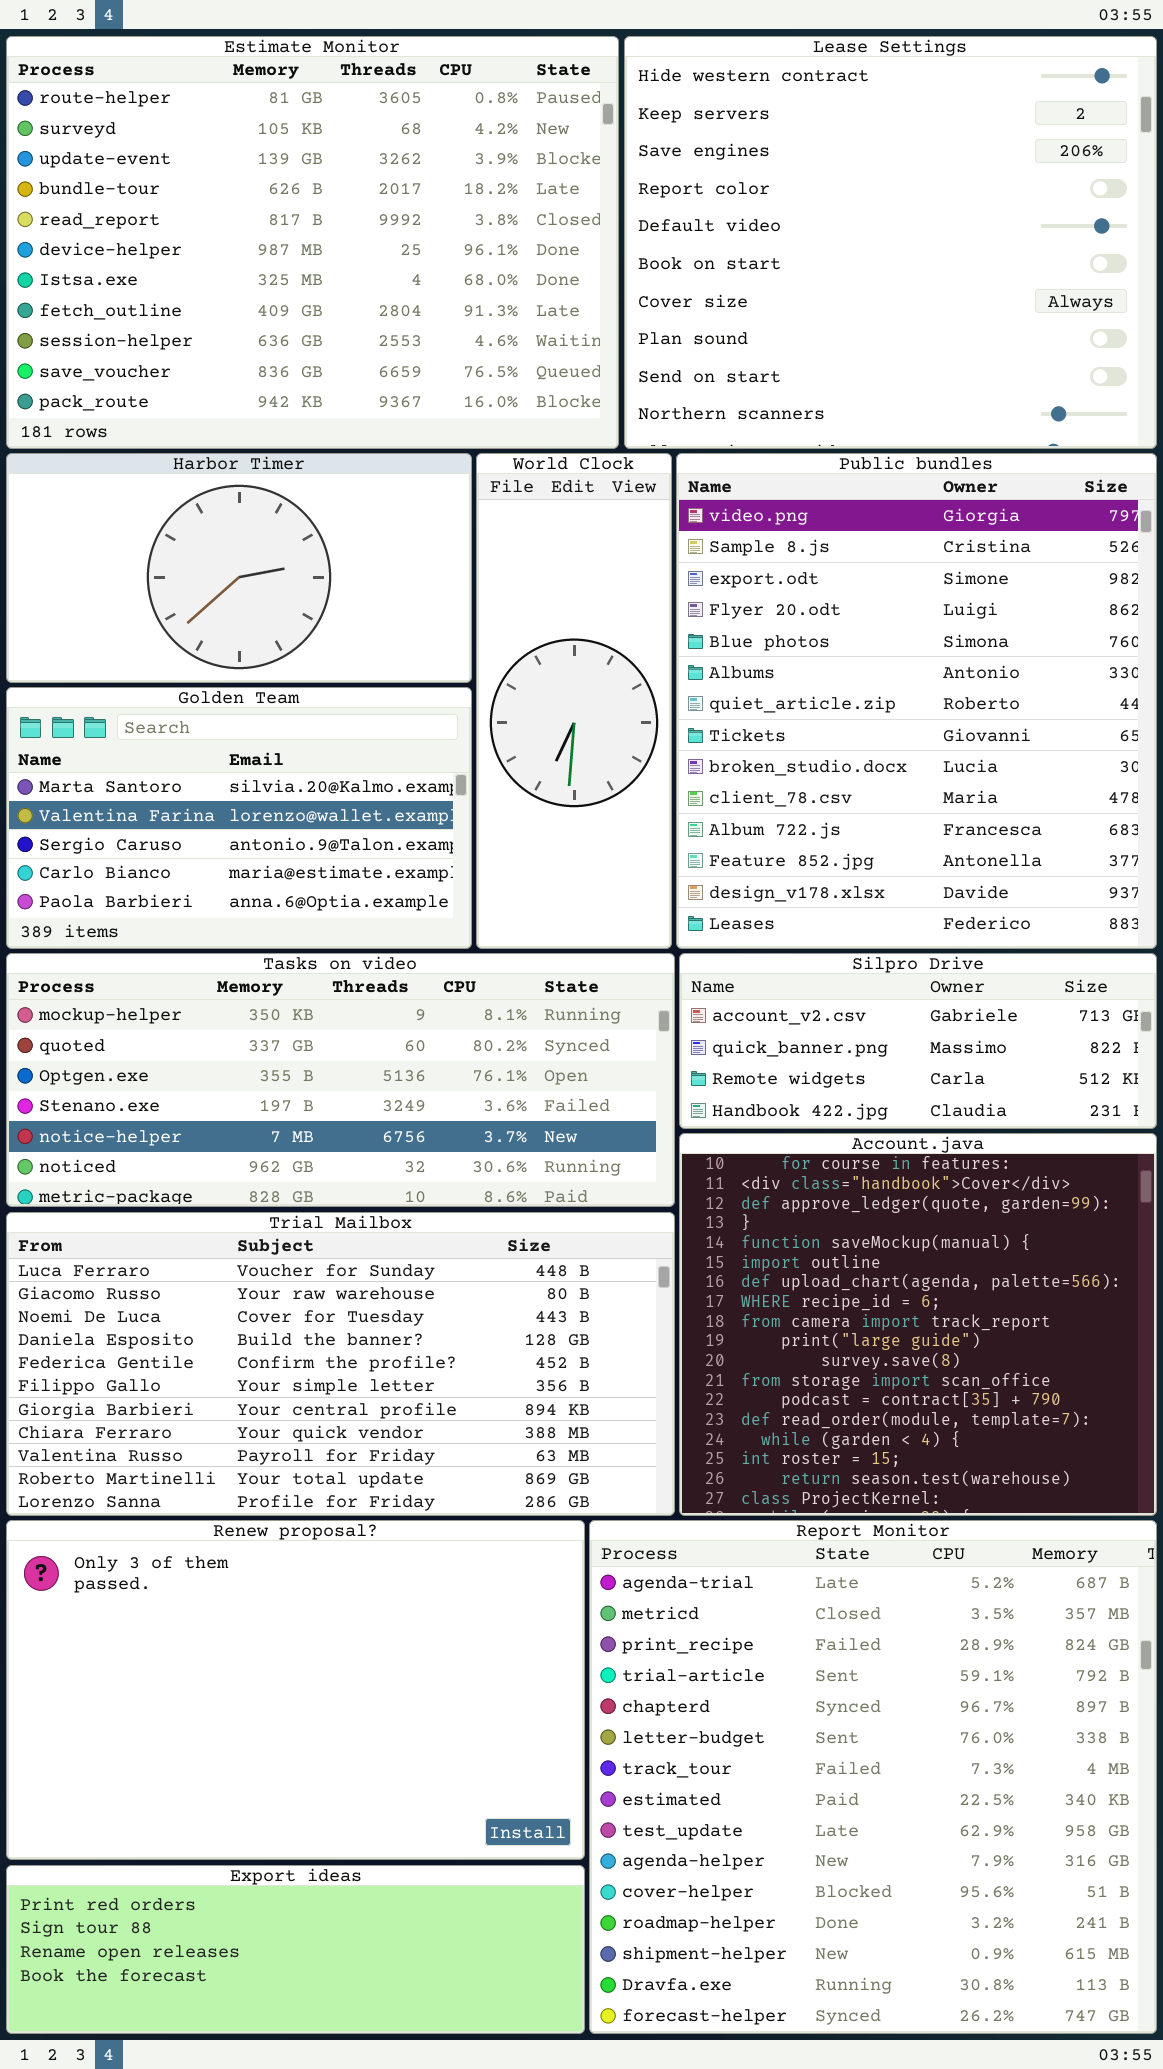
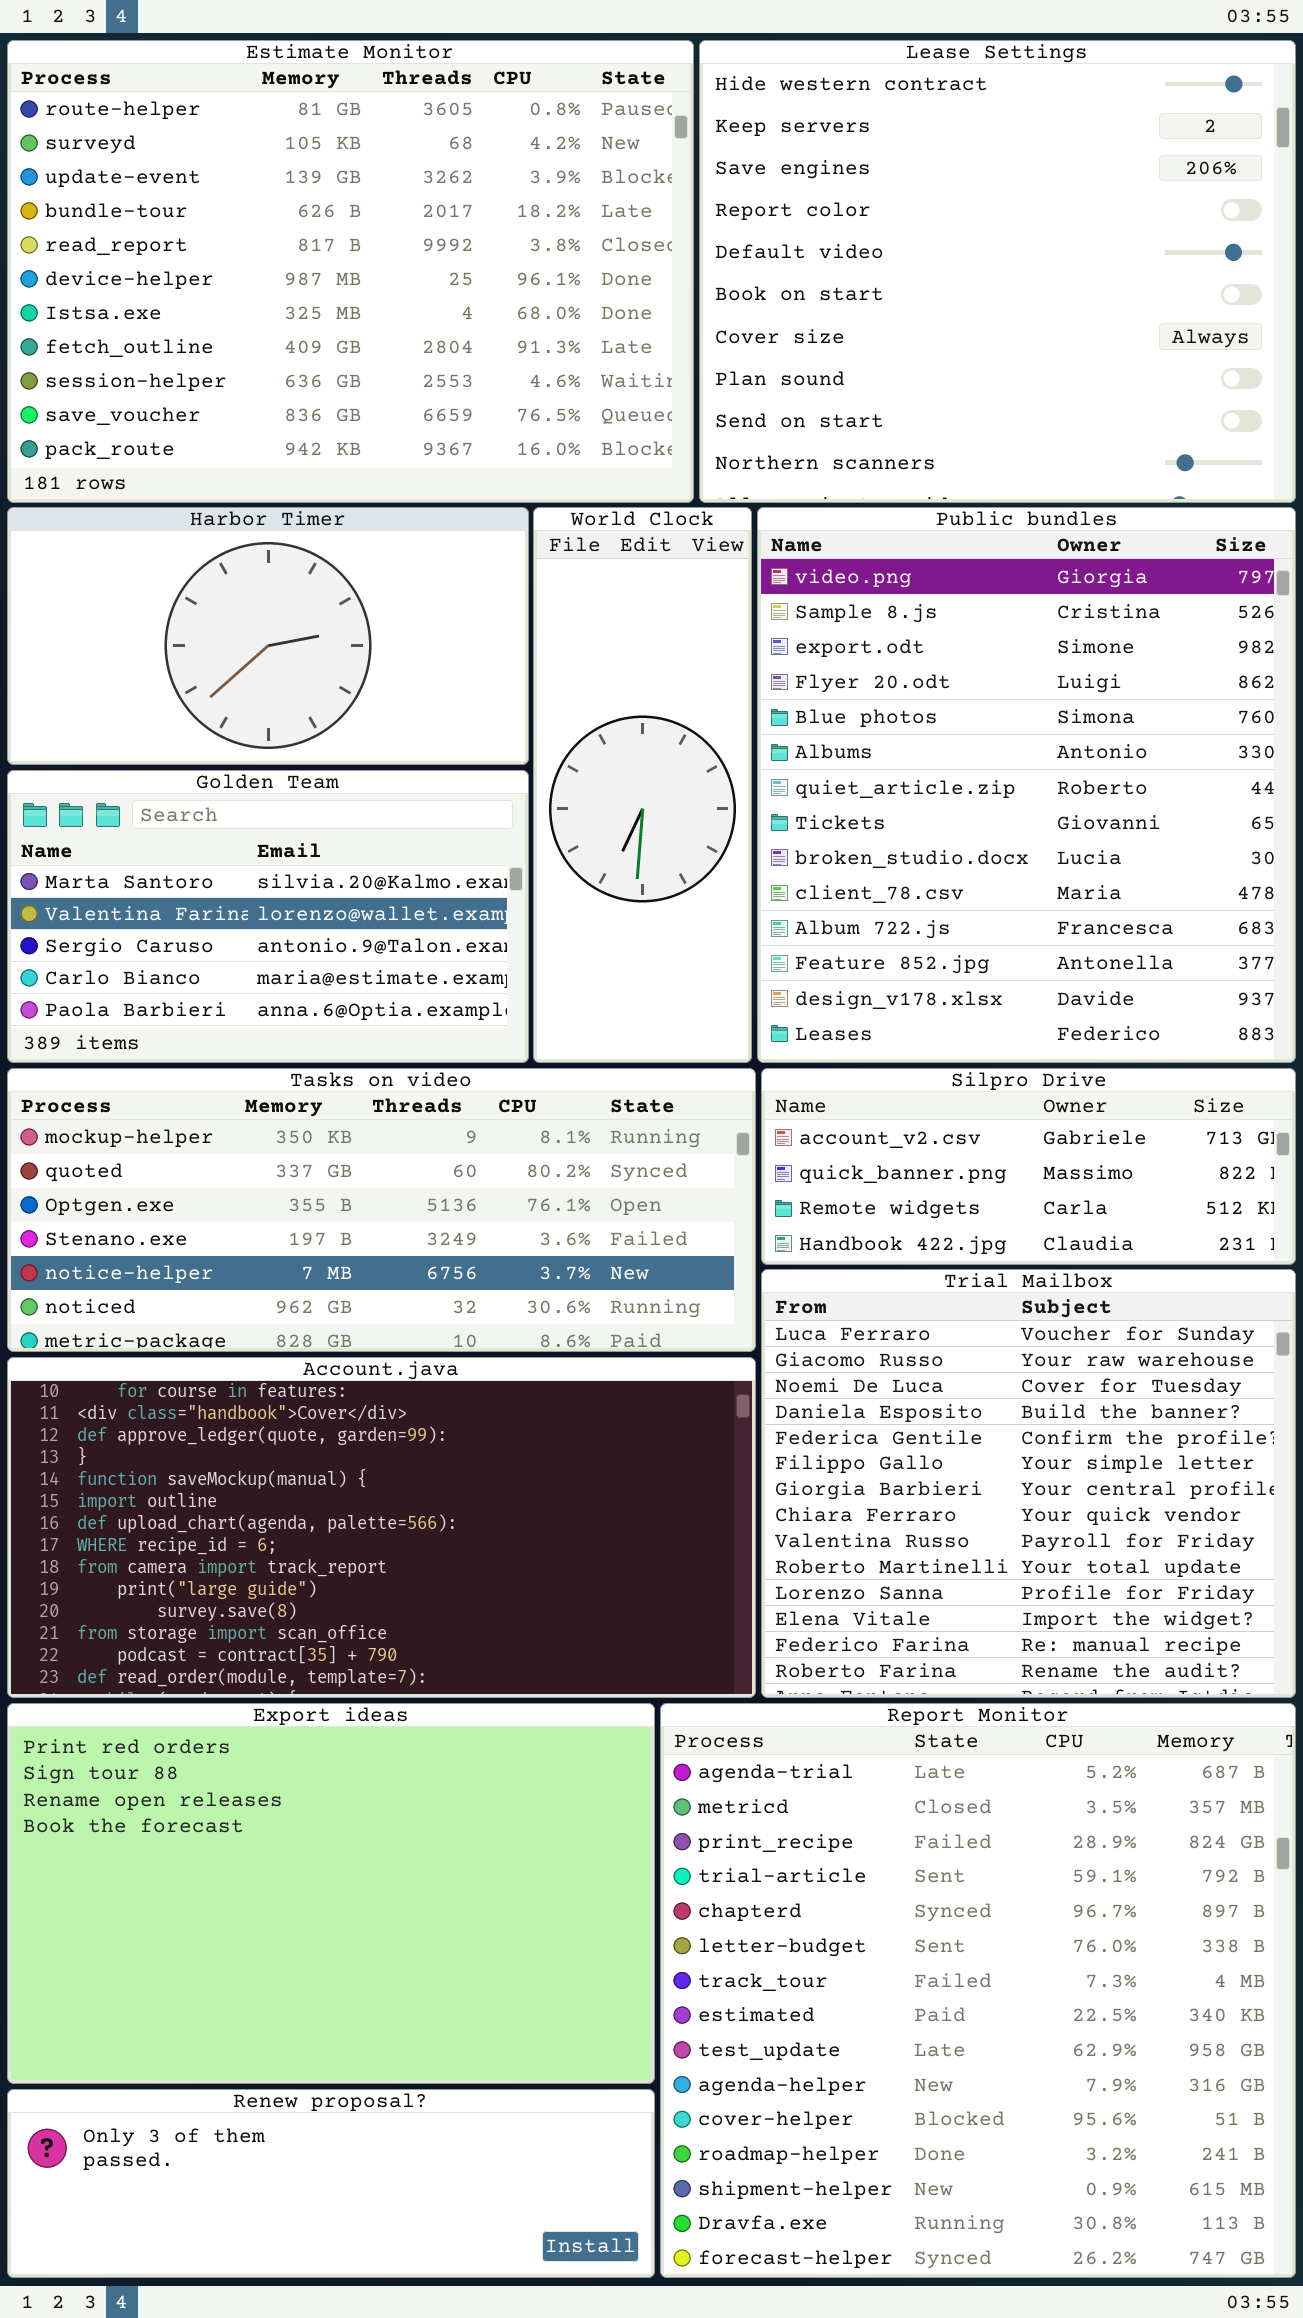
Account.java: [679,1133,1157,1516] -> [7,1357,756,1698], moved, resized
Trial Mailbox: [6,1212,675,1516] -> [761,1269,1296,1698], moved, resized
Renew proposal?: [6,1520,585,1860] -> [7,2089,655,2278], moved, resized
Export ideas: [6,1865,585,2034] -> [7,1703,655,2084], moved, resized

